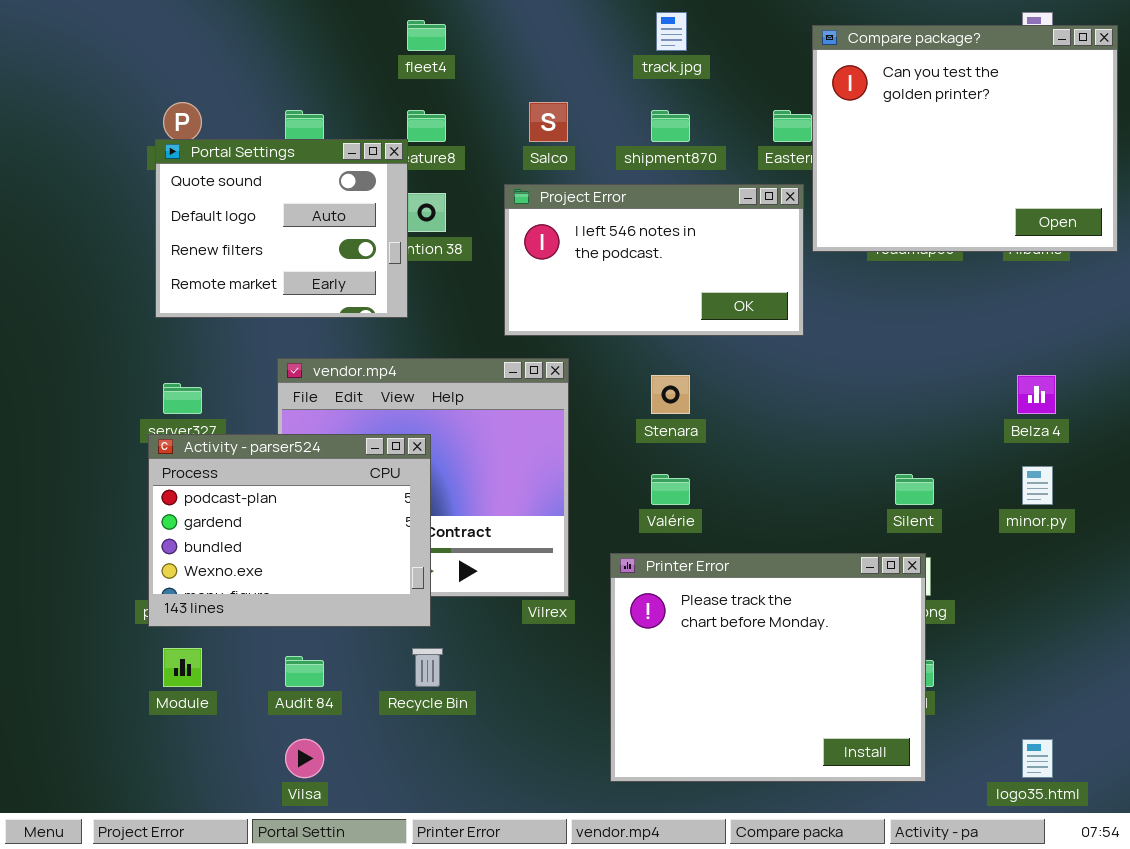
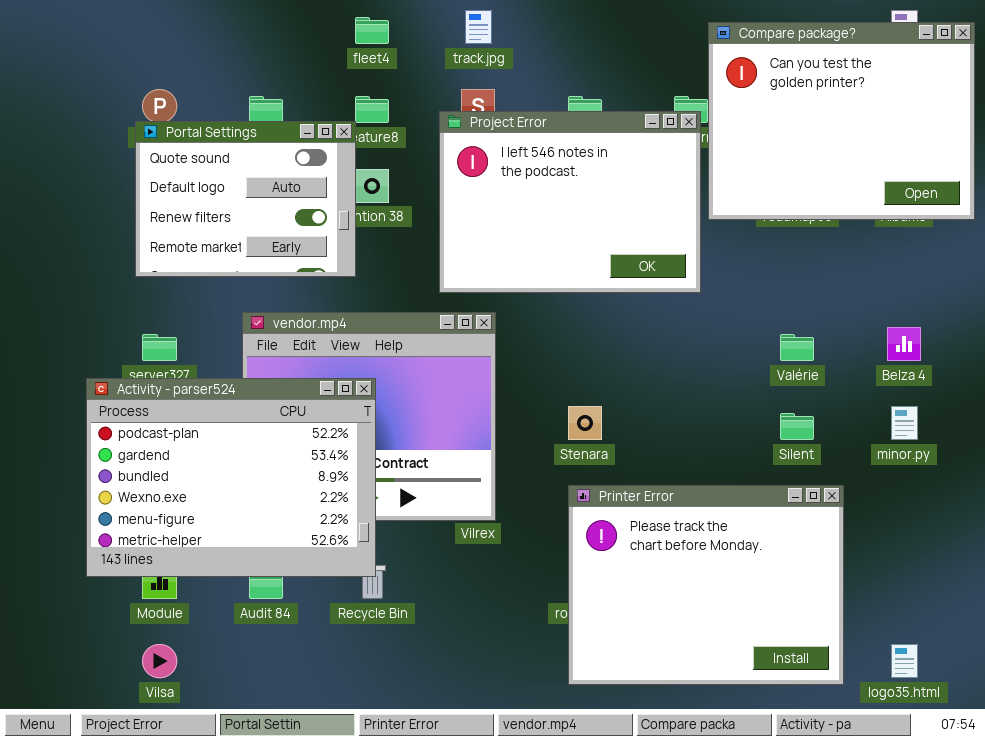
track.jpg: [656,12,687,51] -> [465,10,492,44], moved
Project Error: [504,184,804,336] -> [439,111,701,293], resized
Stenara: [651,375,690,414] -> [568,406,602,440], moved
Activity - parser524: [148,434,431,627] -> [86,378,376,577], resized
Valérie: [651,474,690,505] -> [780,334,814,361], moved
Printer Error: [610,553,926,782] -> [568,485,844,685], moved
Vilsa: [285,739,324,778] -> [142,644,177,678], moved

